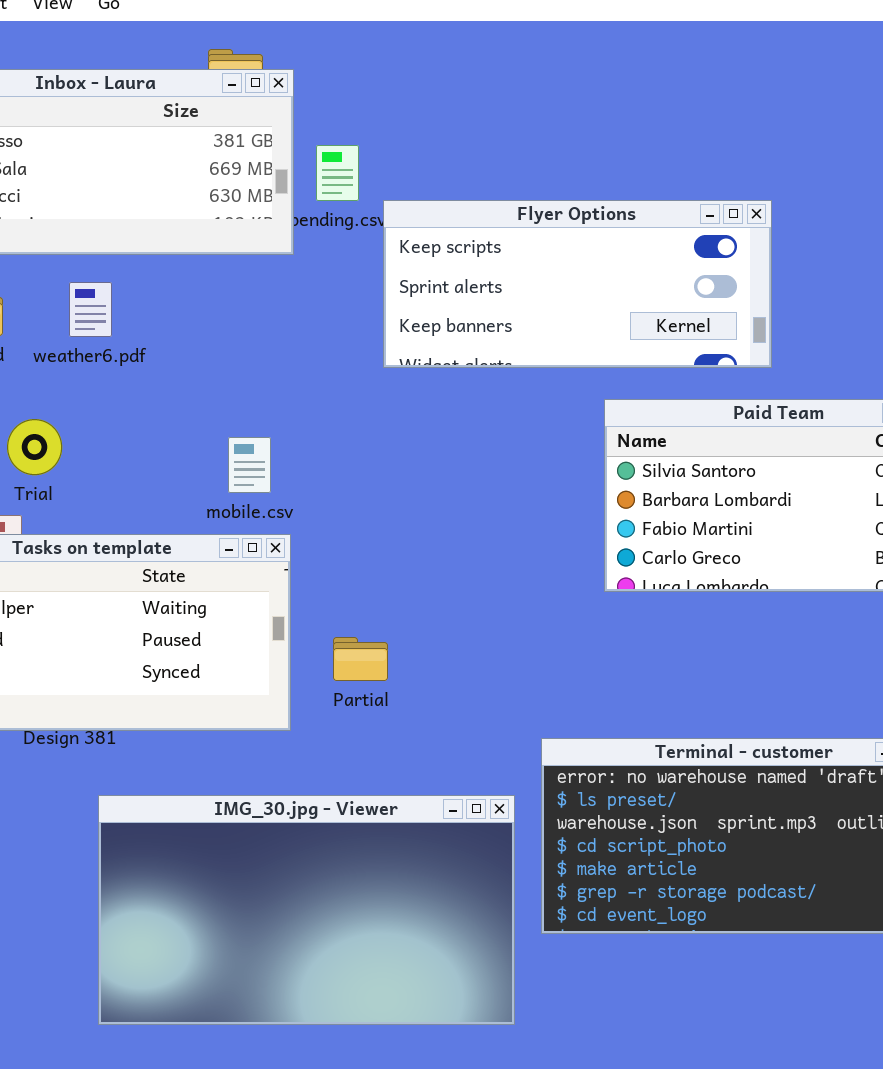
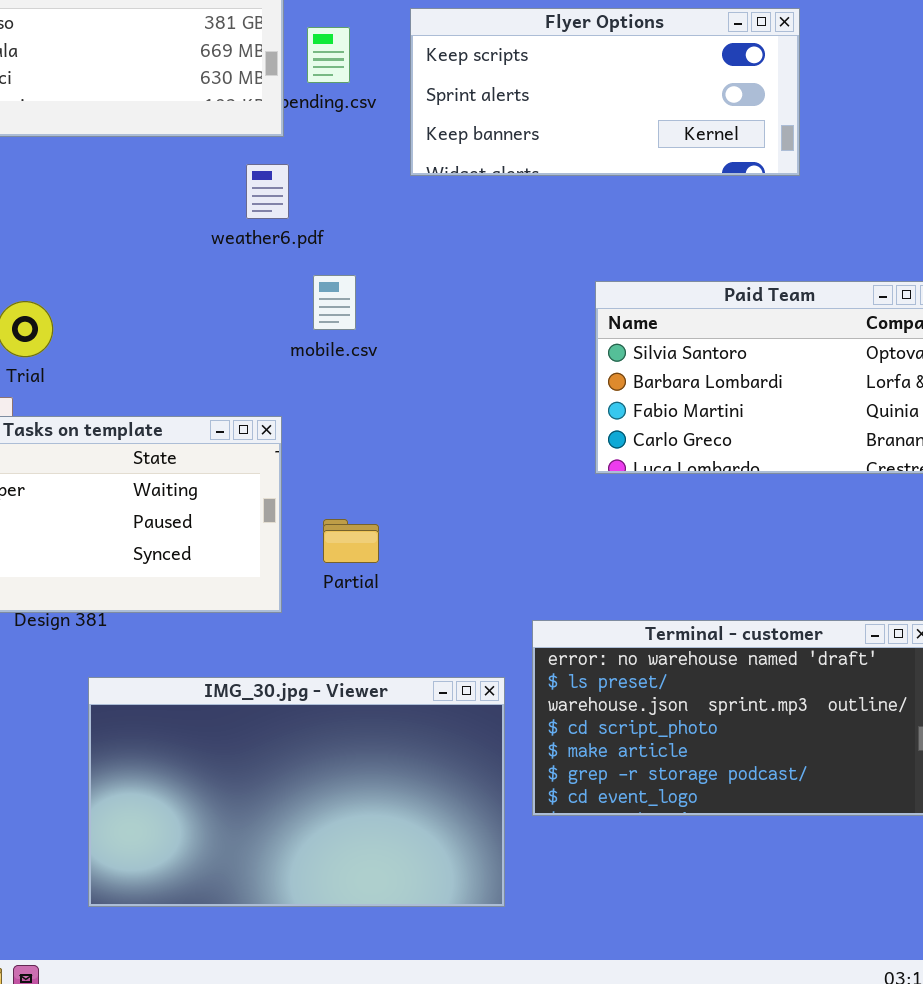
Flyer Options: [383,200,772,368] -> [410,8,800,176], moved
weather6.pdf: [69,282,112,337] -> [246,164,289,219], moved
mobile.csv: [228,437,271,493] -> [313,275,356,330], moved

